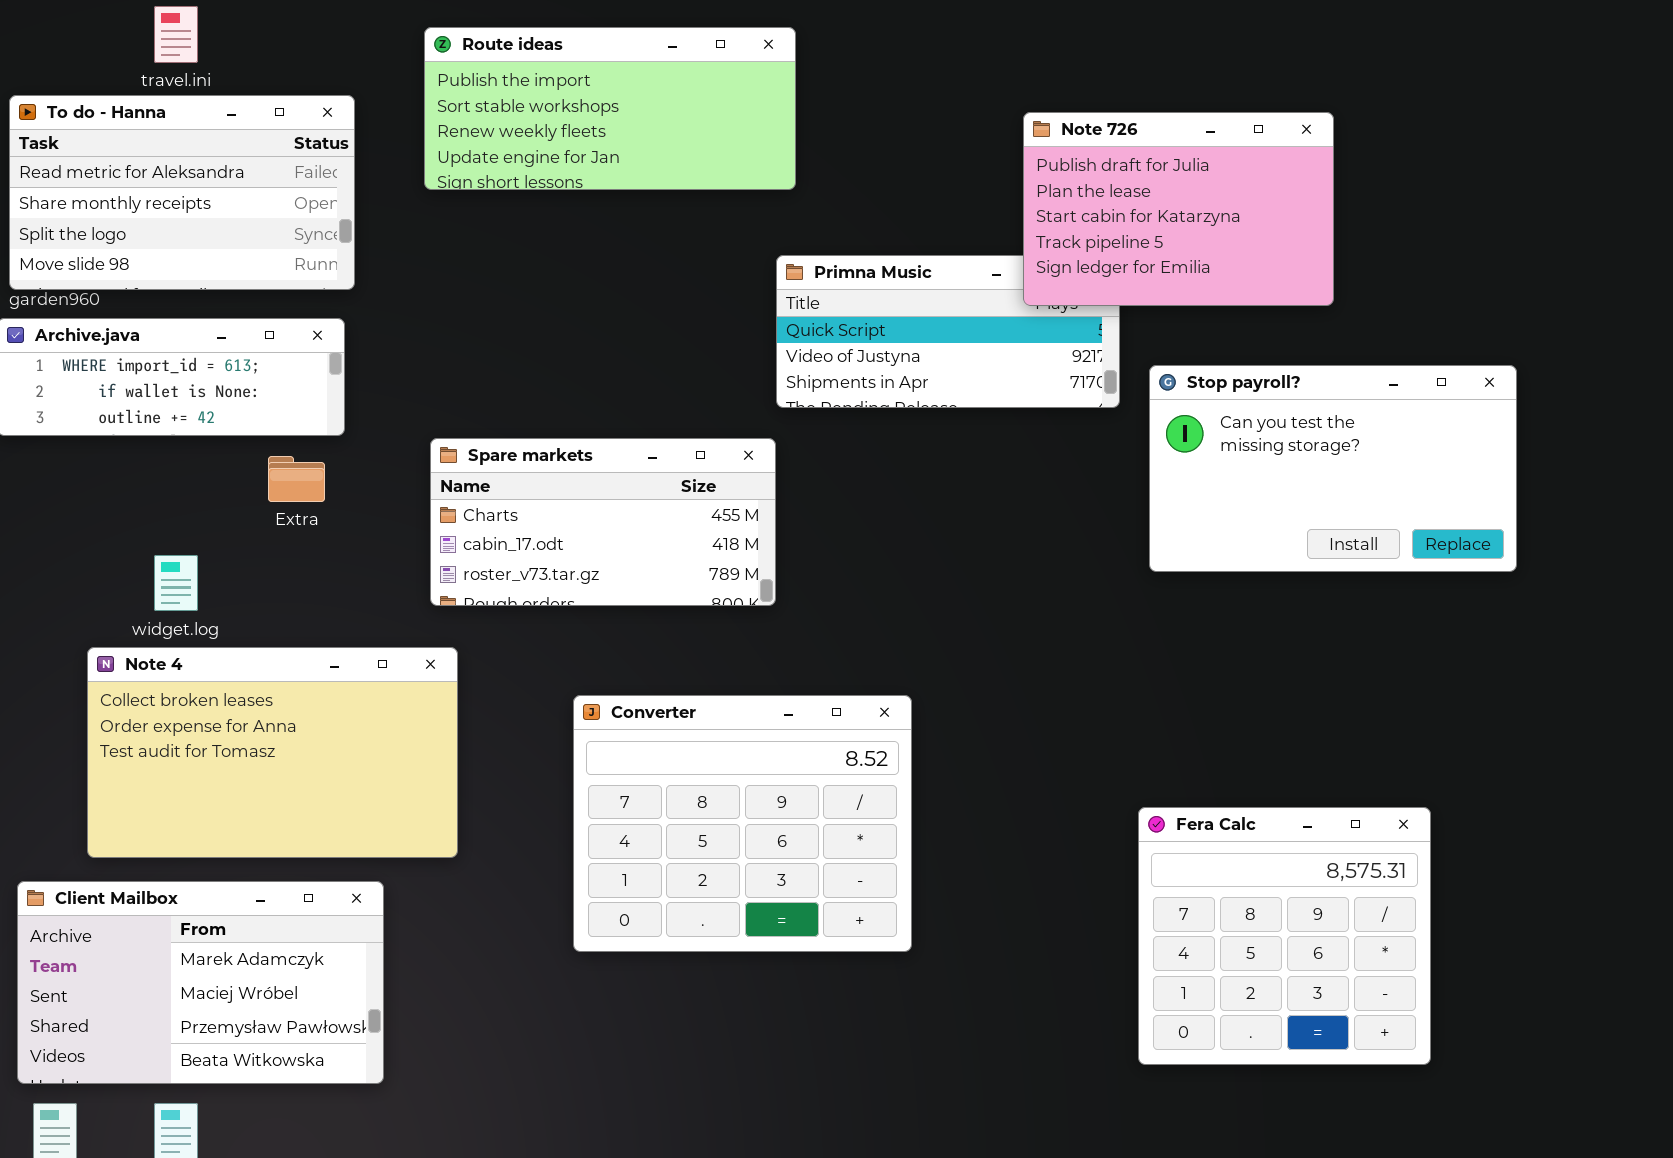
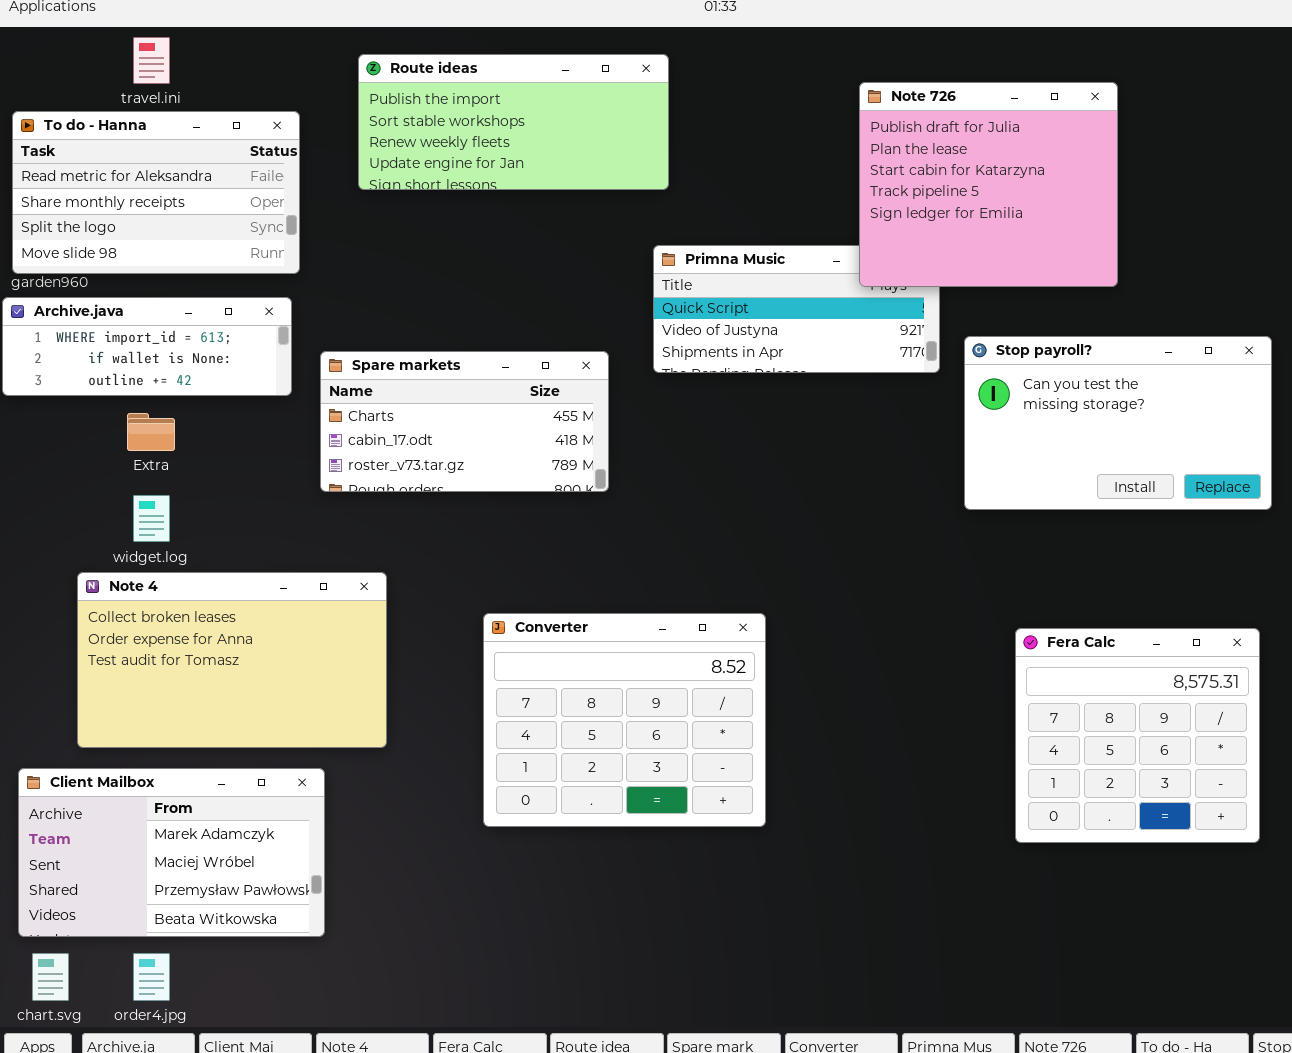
Note 726: [1023,112,1334,306] -> [859,82,1118,287], resized
Spare markets: [430,438,776,606] -> [320,351,609,492], moved
Extra: [268,456,325,502] -> [127,413,175,451], moved
Fera Calc: [1138,807,1431,1065] -> [1015,628,1260,843], moved

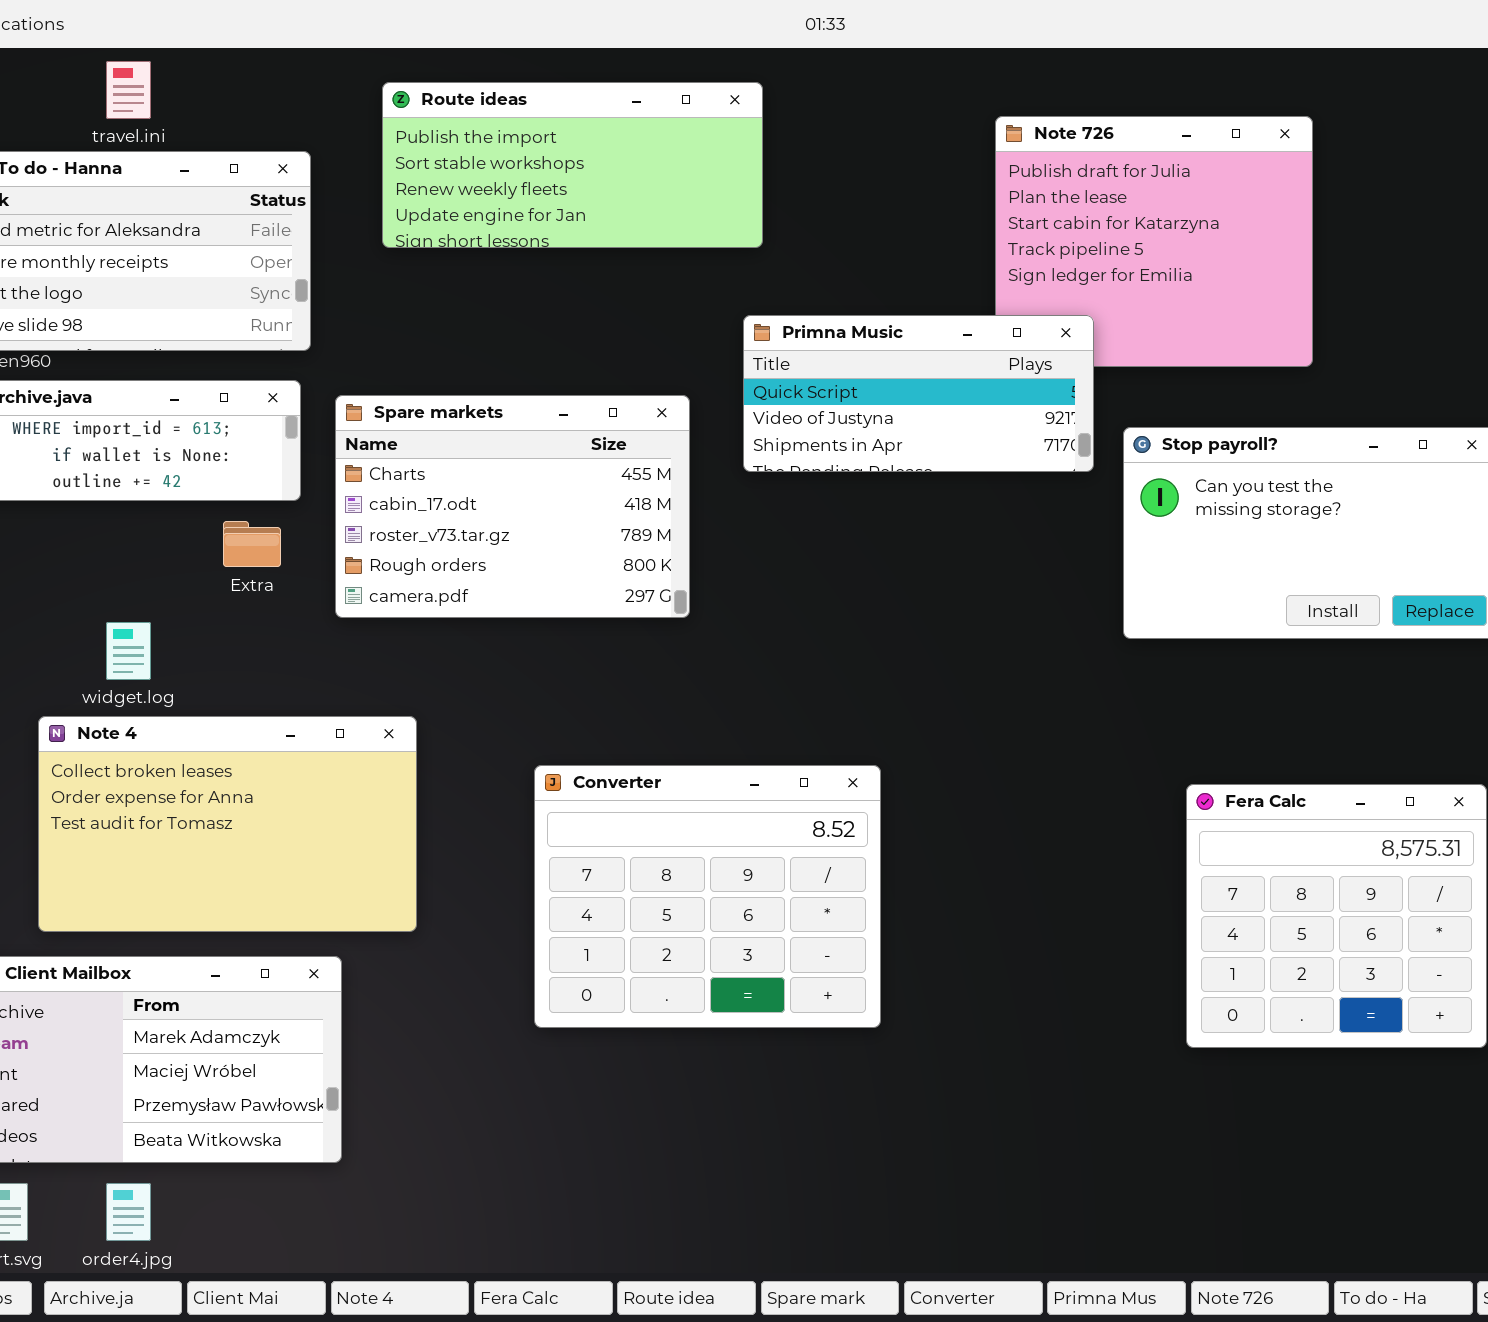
Primna Music: [653,245,940,373] -> [743,315,1094,472], raised
Spare markets: [320,351,609,492] -> [335,395,690,618], resized
Extra: [127,413,175,451] -> [223,521,281,567], moved

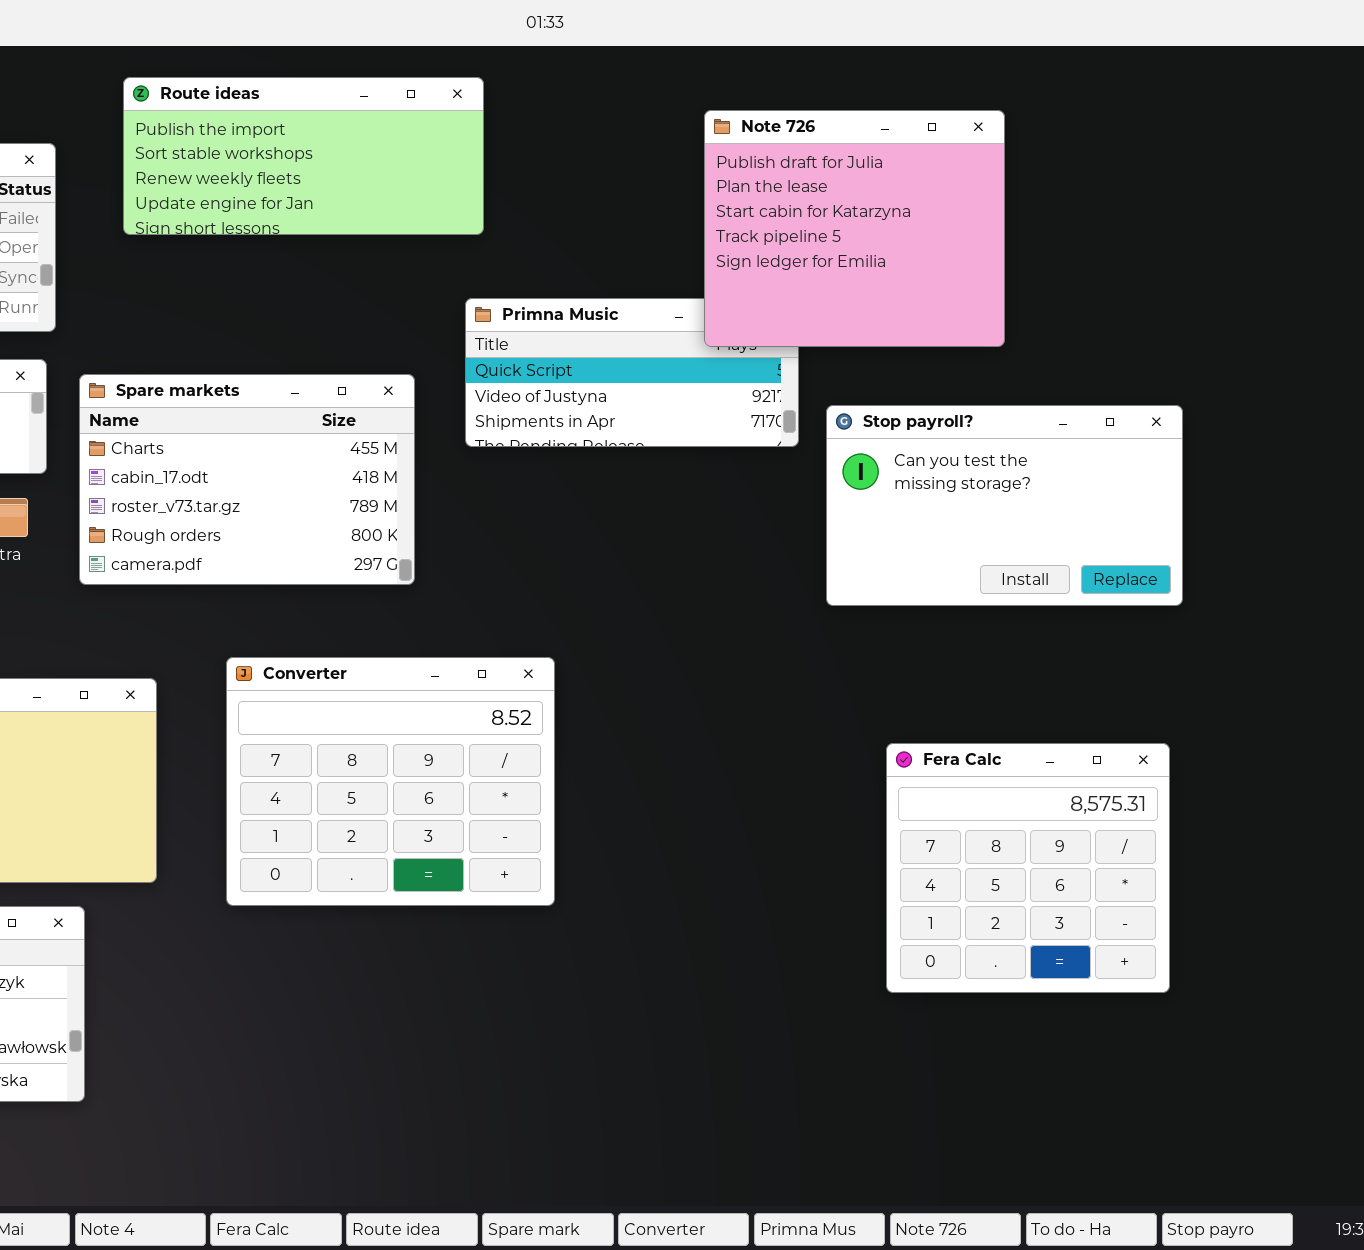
Note 726: [995,116,1313,367] -> [704,110,1005,347], raised
Converter: [534,765,881,1028] -> [226,657,555,906], moved

